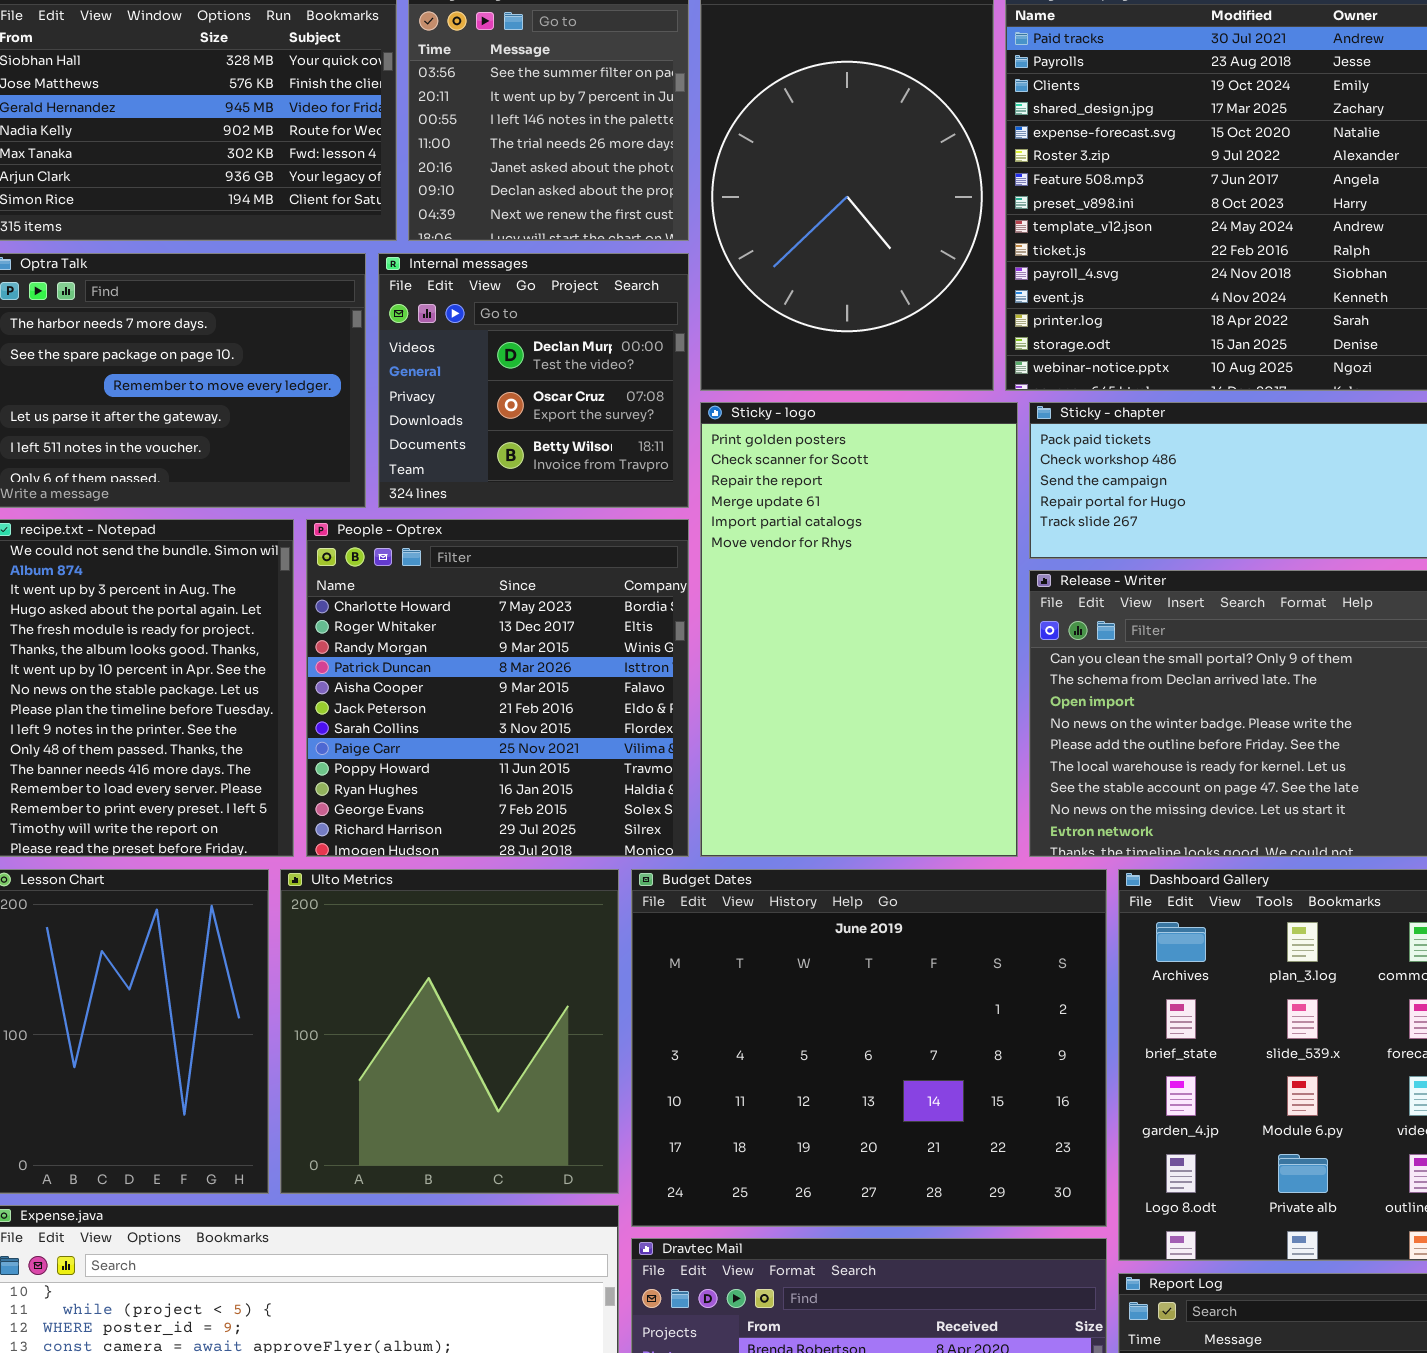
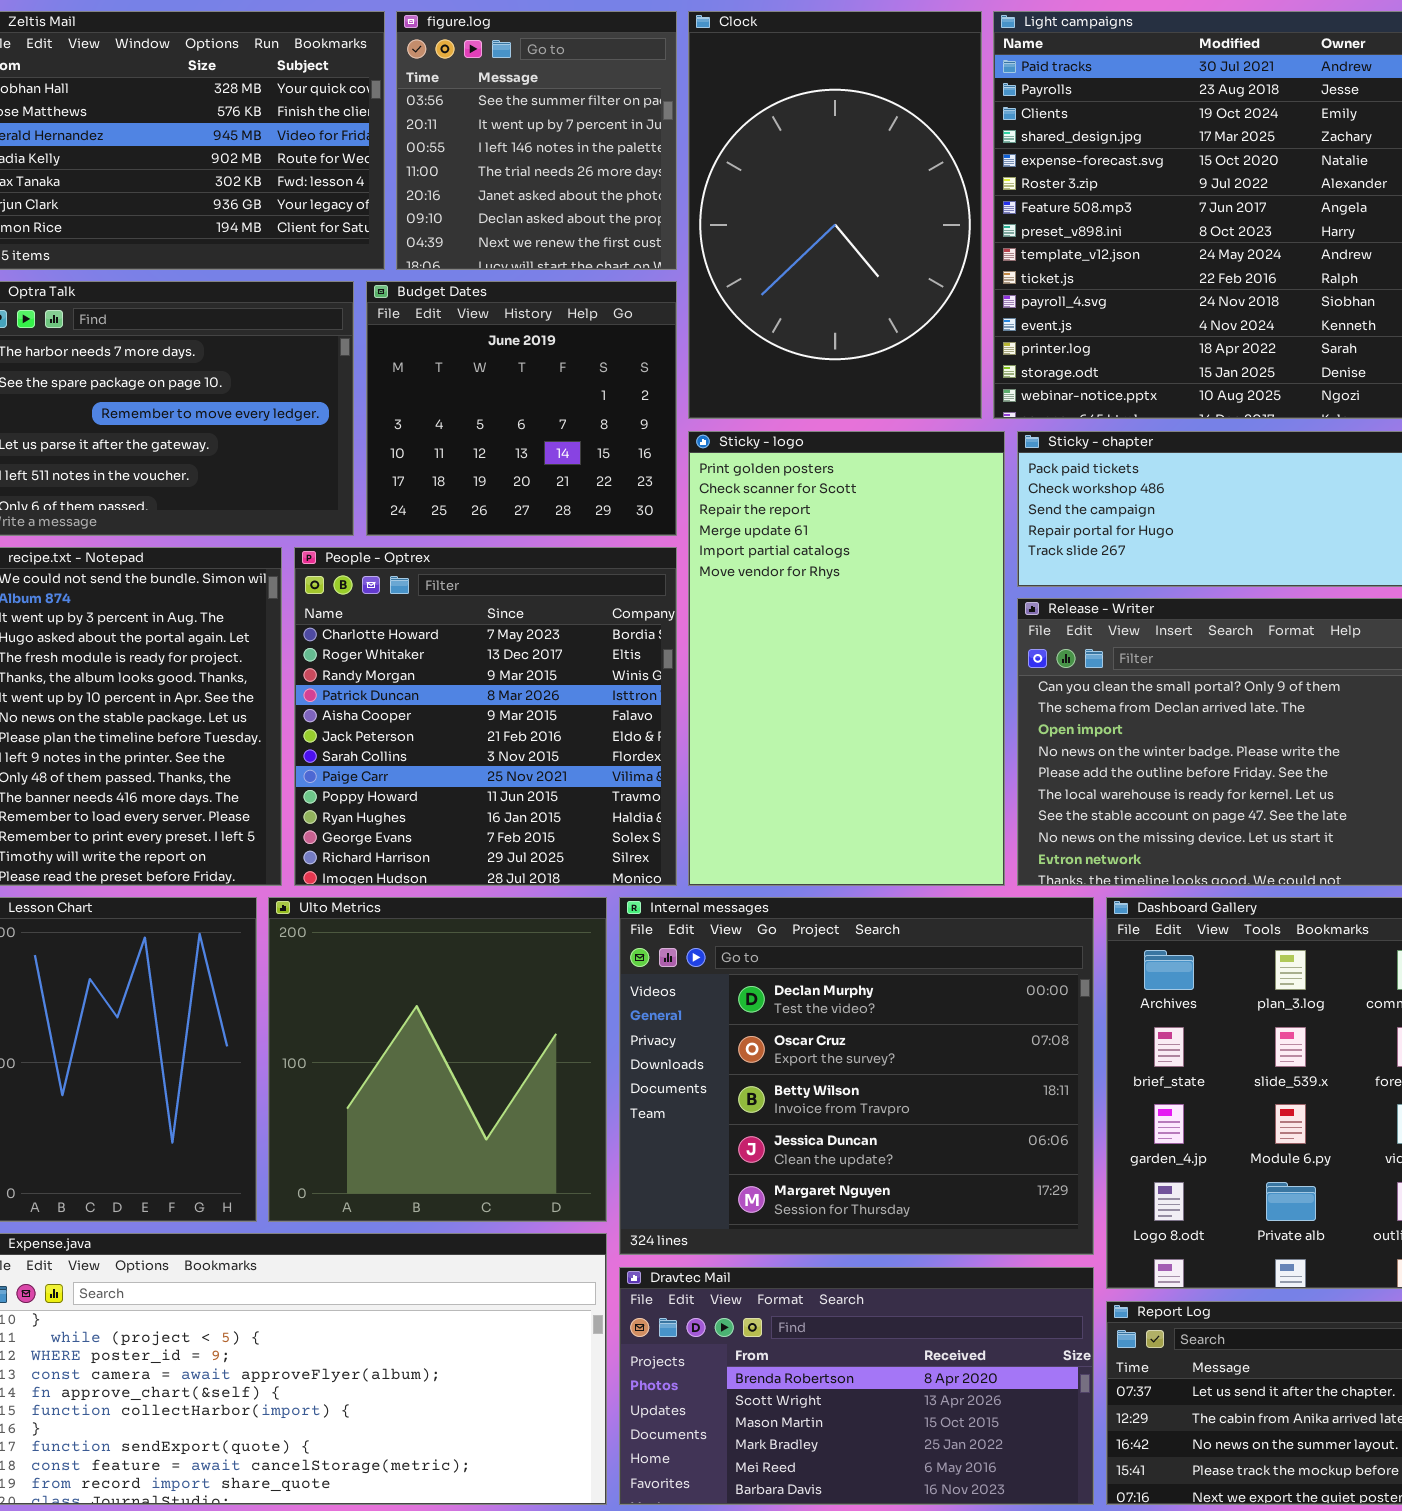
Internal messages: [378,253,689,508] -> [619,897,1094,1255], moved, resized
Budget Dates: [631,869,1107,1227] -> [366,281,677,536], moved, resized

